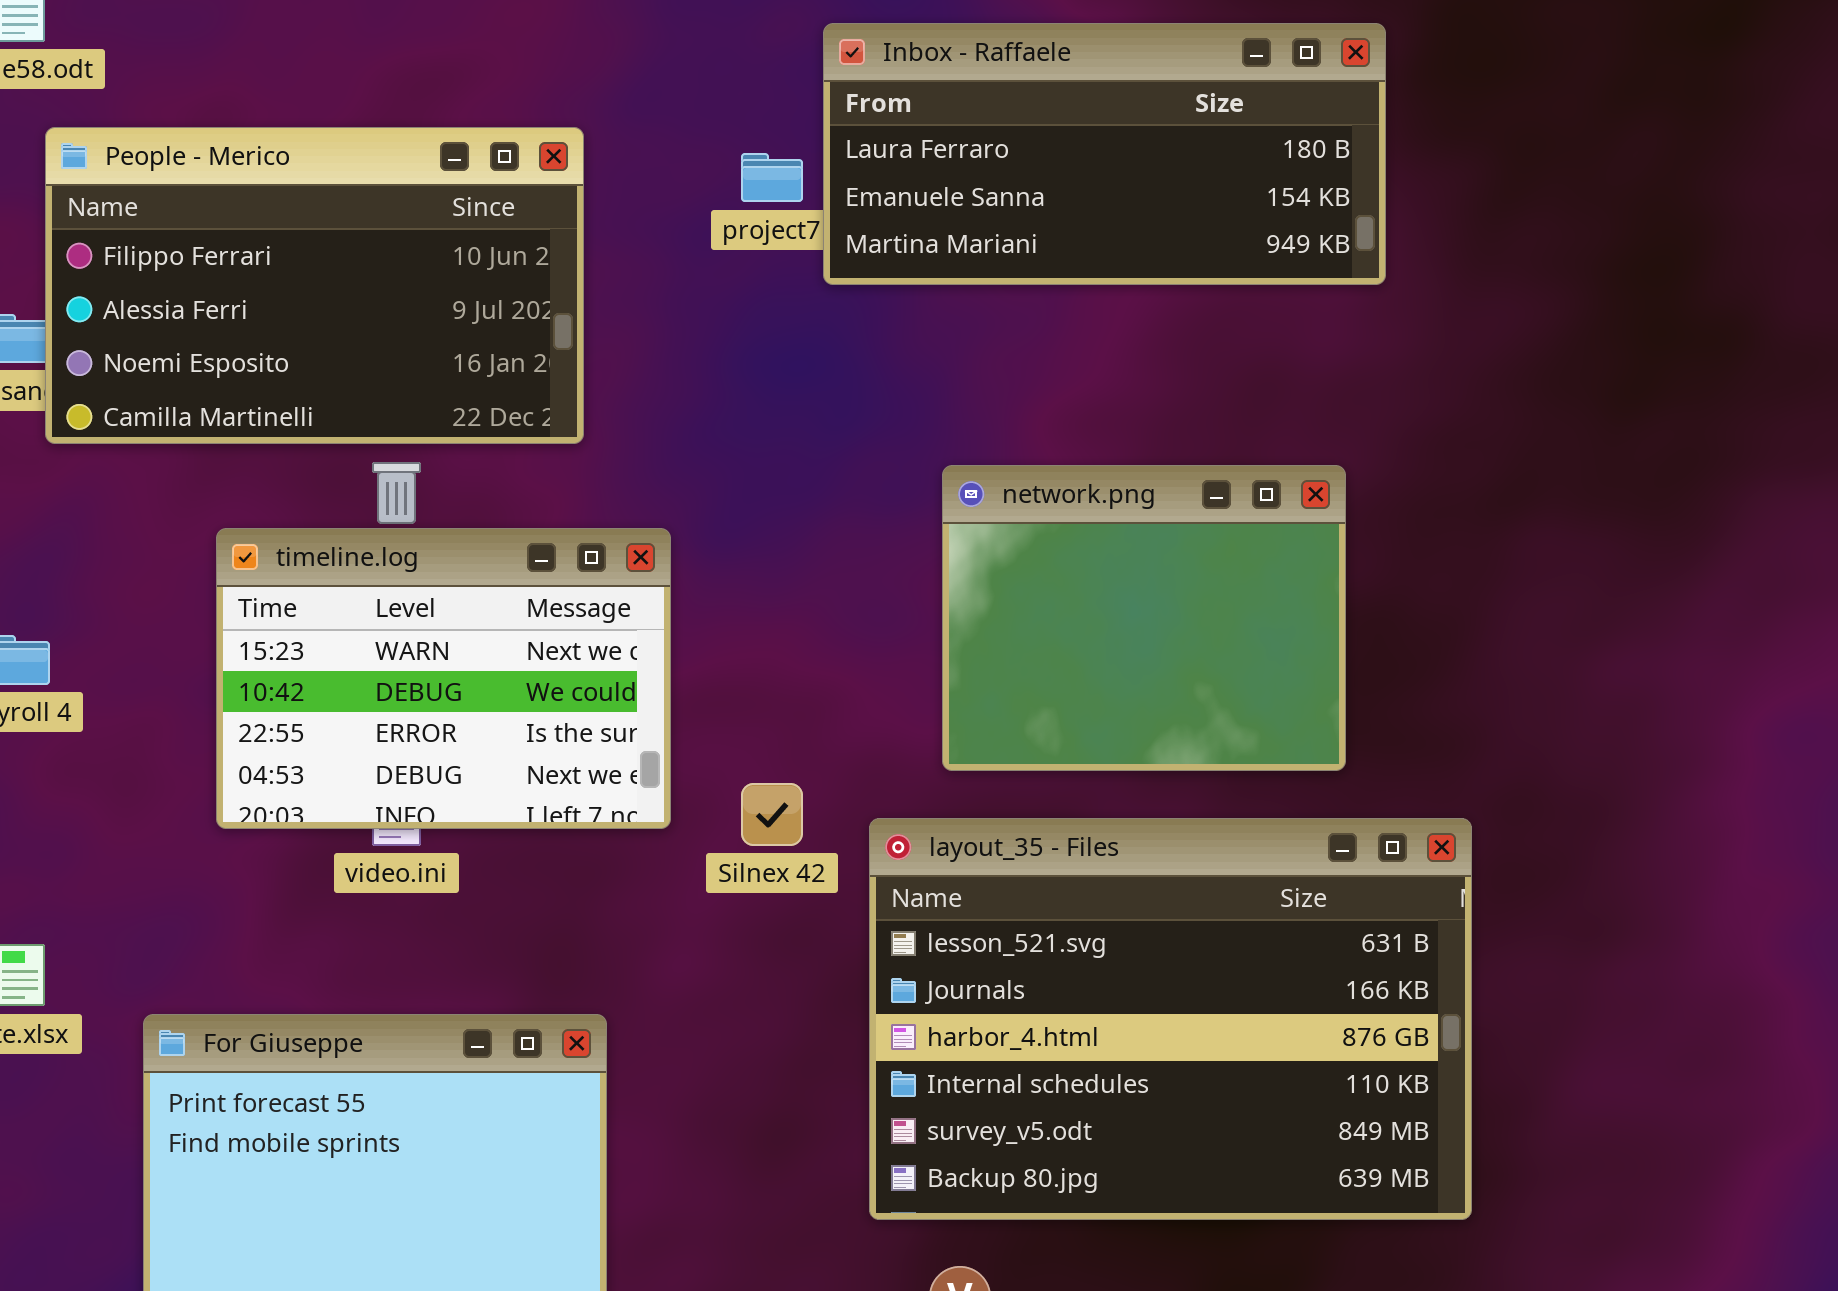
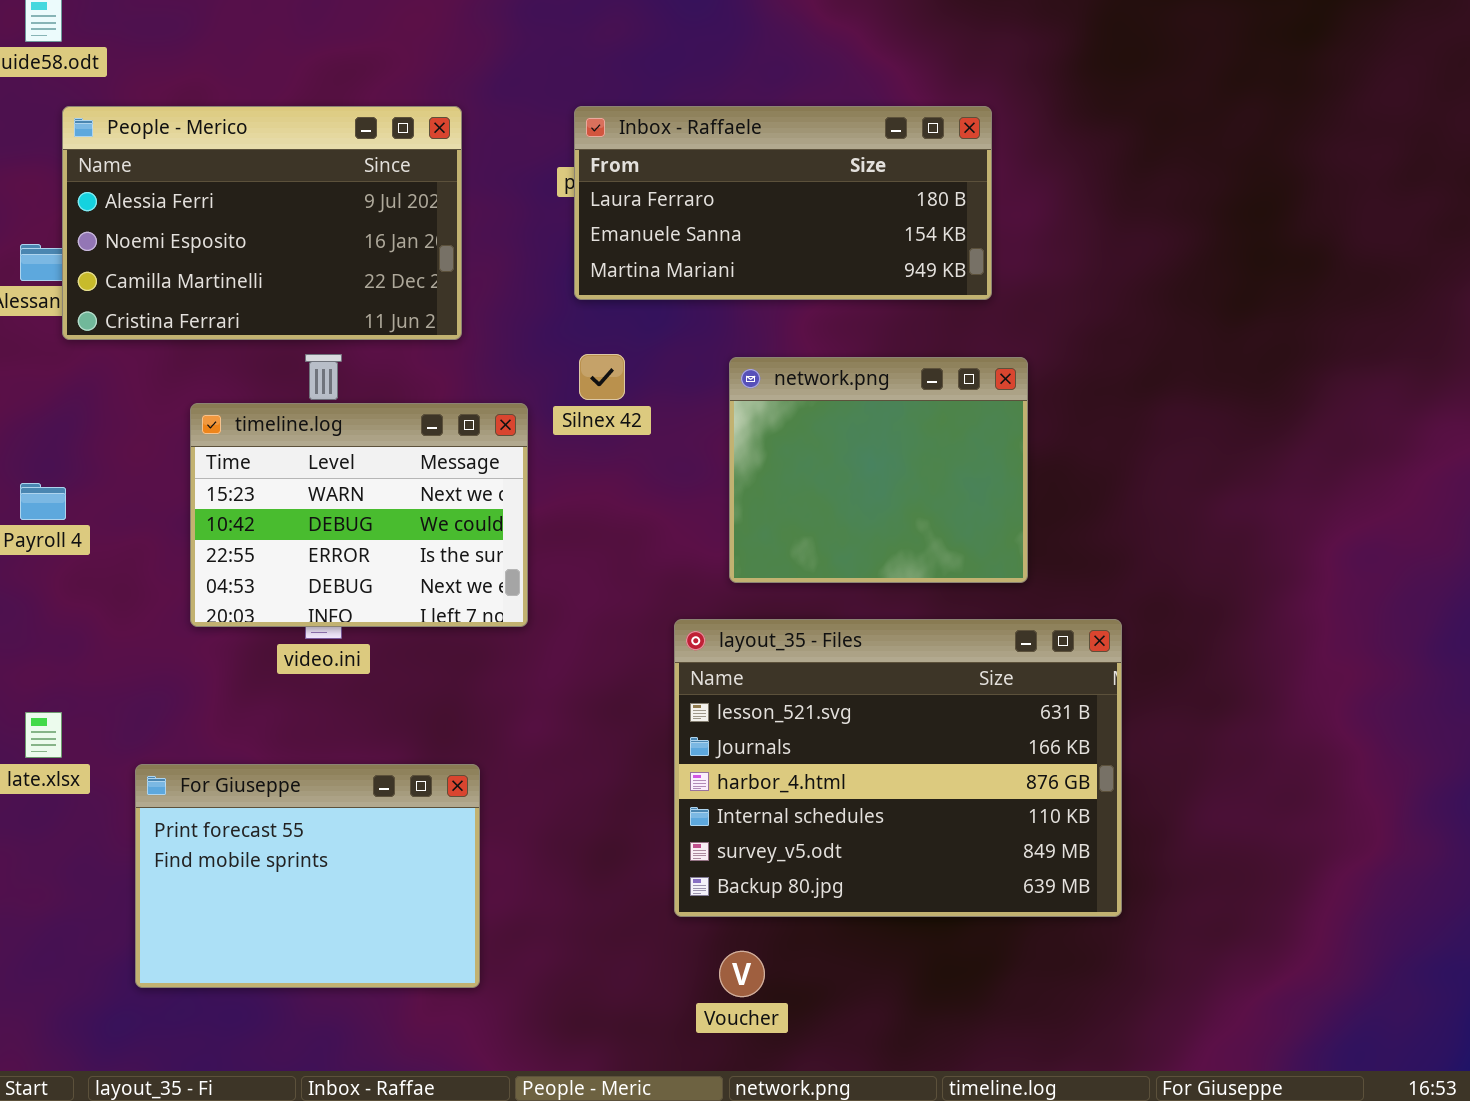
Inbox - Raffaele: [823,23,1386,285] -> [574,106,992,300], moved
People - Merico: [45,127,584,444] -> [62,106,462,340], scrolled down 1 row
Silnex 42: [741,783,803,846] -> [579,354,625,400], moved

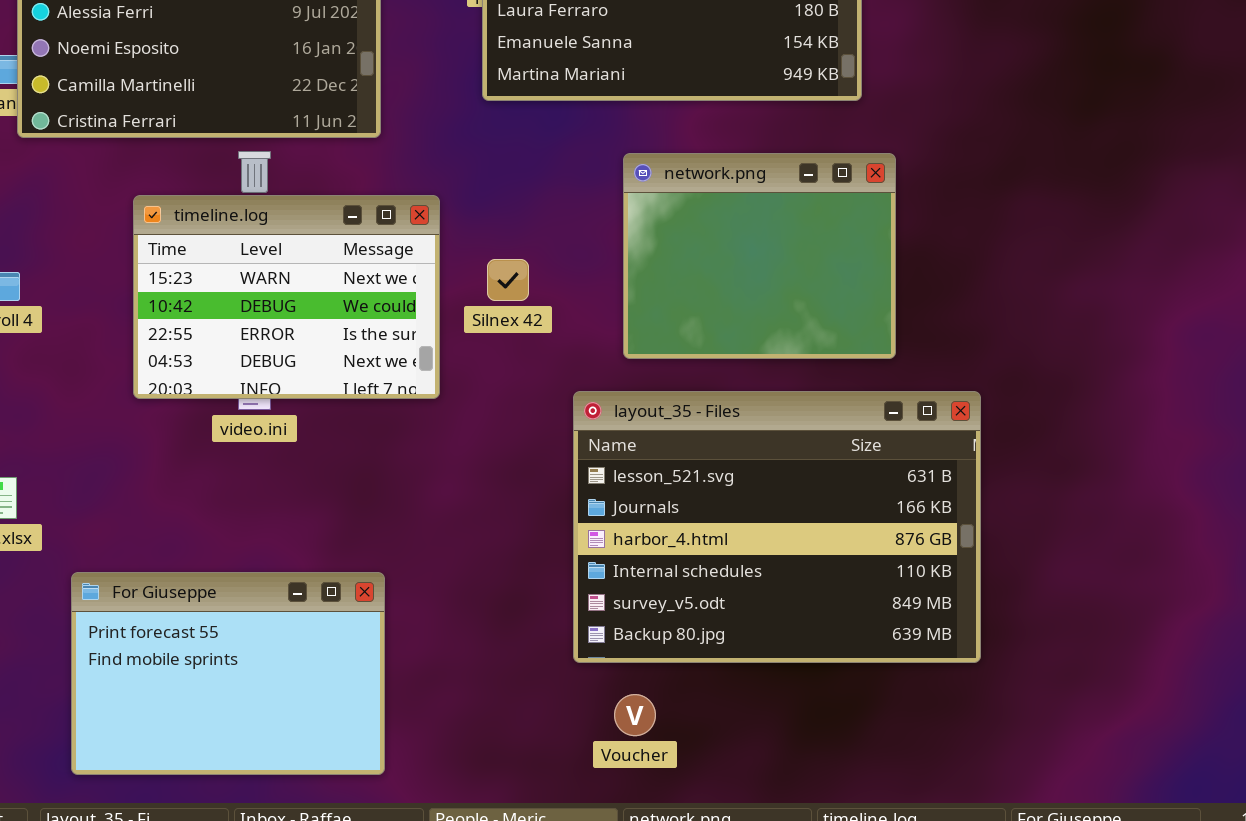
Silnex 42: [579,354,625,400] -> [487,259,529,301], moved
For Giuseppe: [135,764,480,988] -> [71,572,385,775], moved

